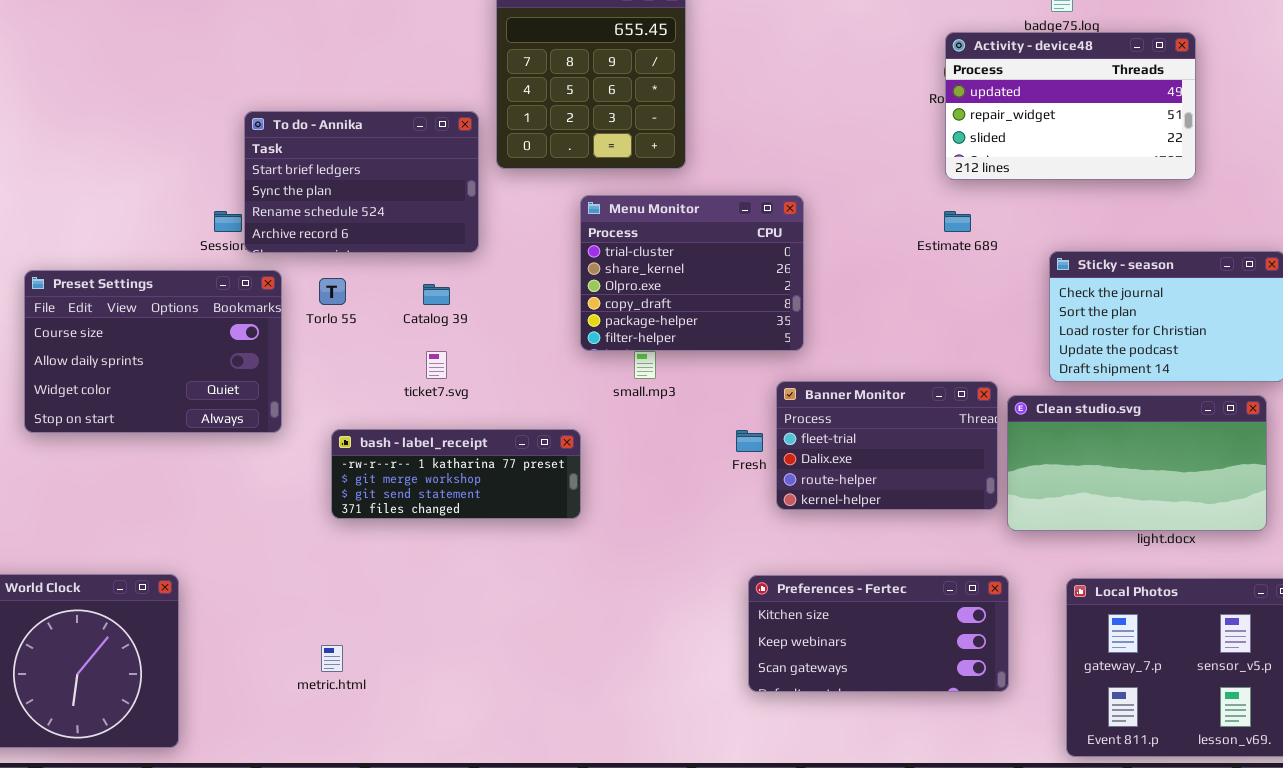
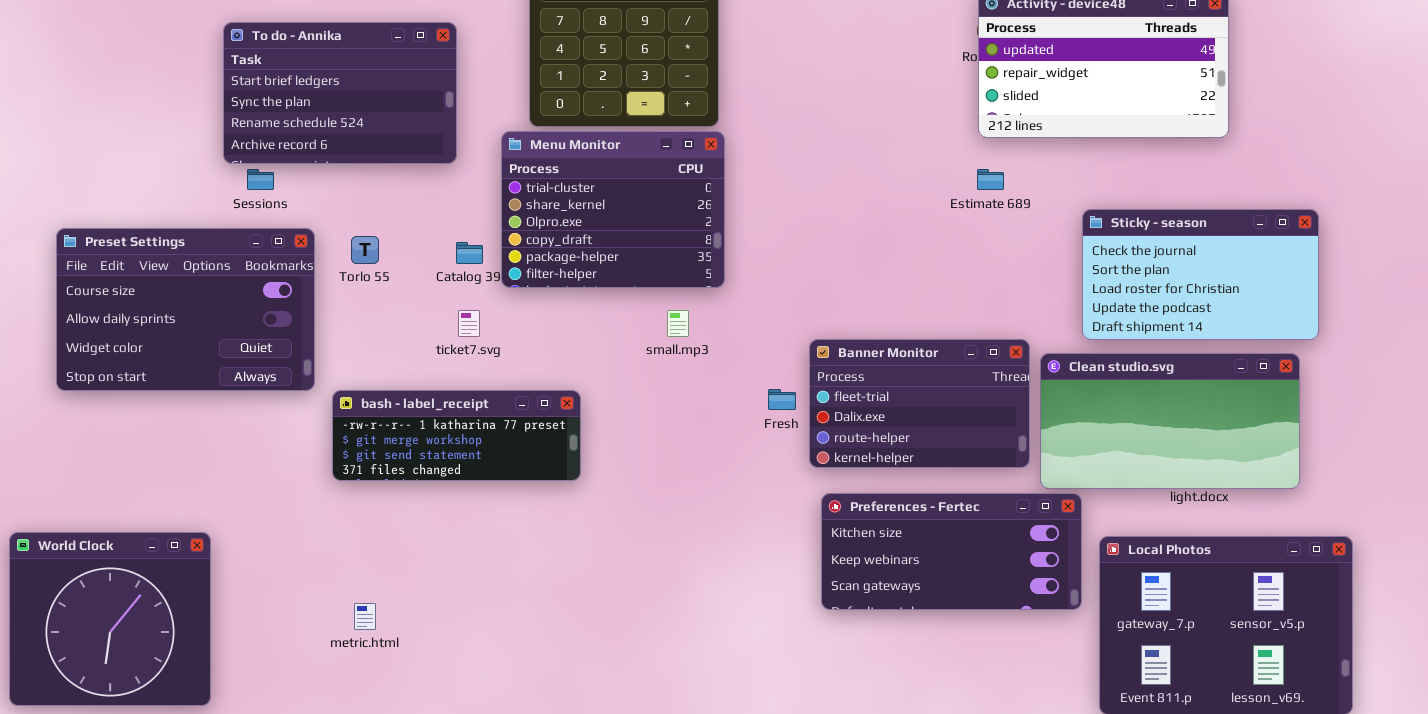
To do - Annika: [244,111,479,253] -> [223,22,457,164], moved
Menu Monitor: [580,195,804,351] -> [501,131,725,288], moved
bash - label_receipt: [331,429,581,519] -> [332,390,581,481], moved
Preferences - Fertec: [748,575,1009,692] -> [821,493,1082,610], moved

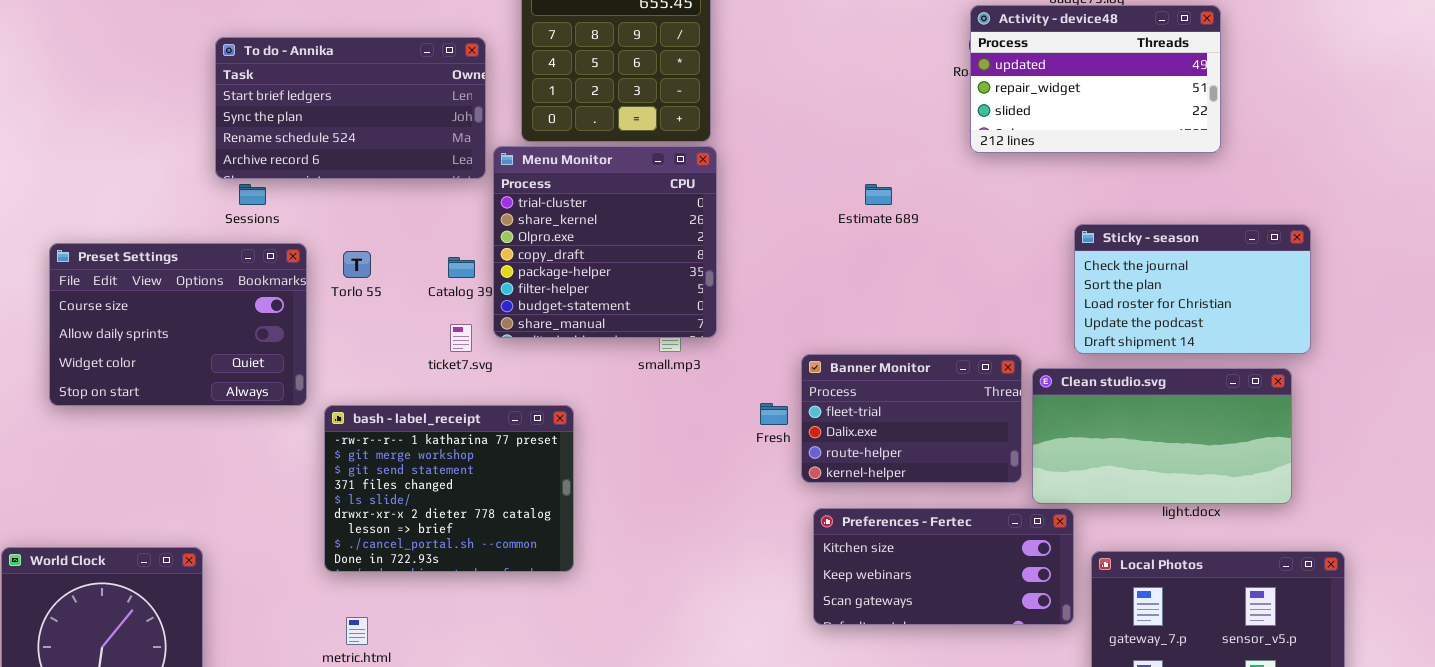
To do - Annika: [223,22,457,164] -> [215,37,486,179], resized
Menu Monitor: [501,131,725,288] -> [493,146,717,338], resized
Estimate 689: [977,169,1004,190] -> [865,184,892,205], moved
bash - label_receipt: [332,390,581,481] -> [324,405,574,572], resized

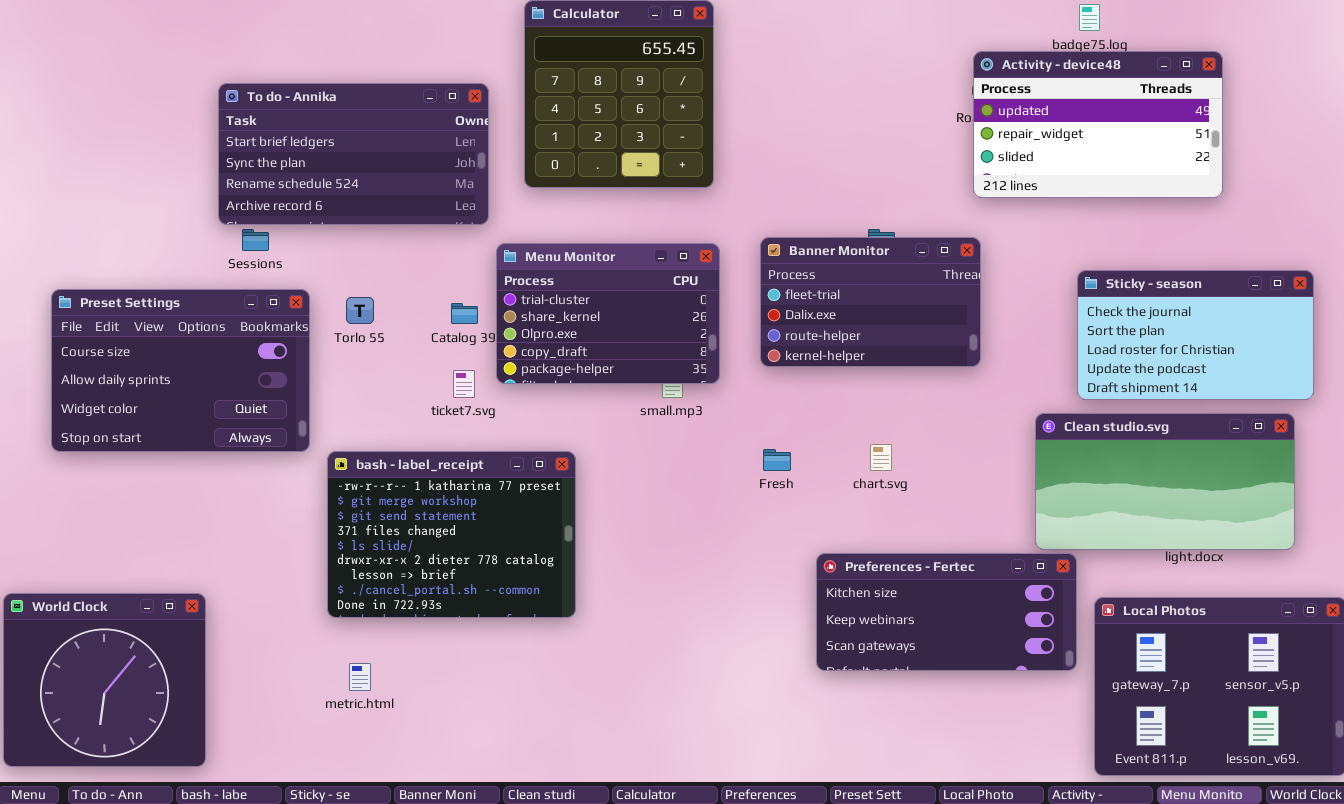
Menu Monitor: [493,146,717,338] -> [496,243,720,384], resized
Banner Monitor: [801,354,1022,483] -> [760,237,981,367], moved

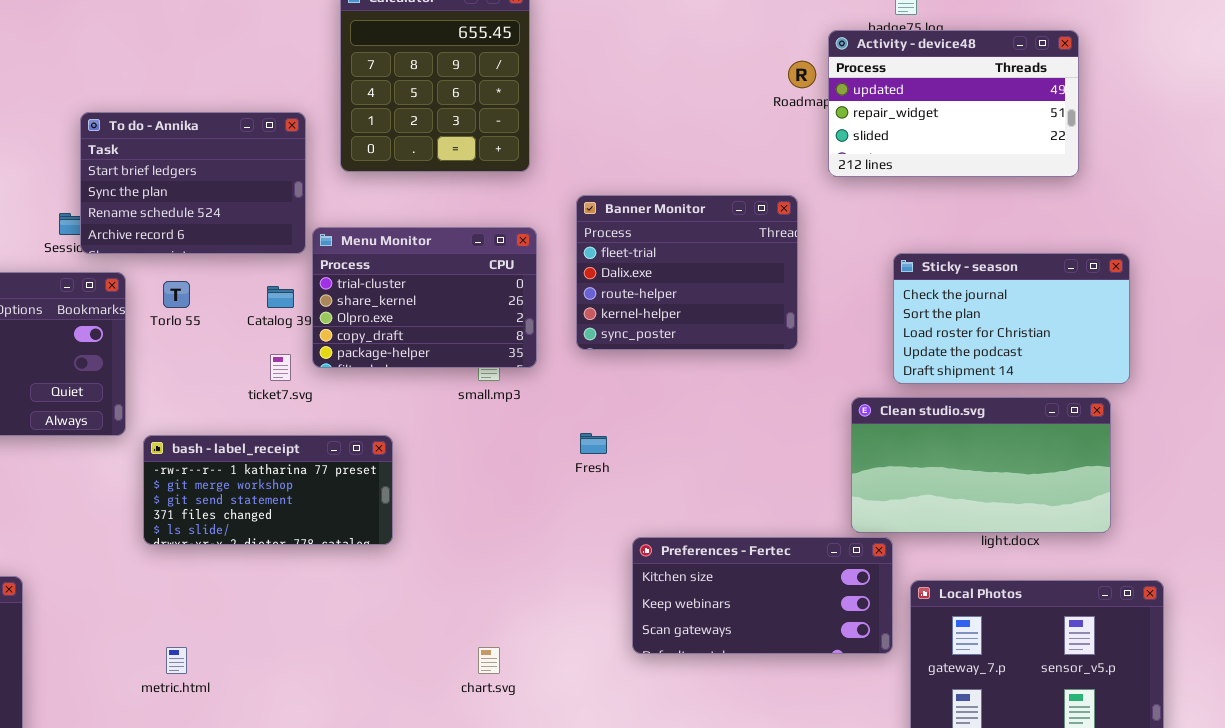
Activity - device48: [973,51,1223,198] -> [828,30,1079,177], moved
To do - Annika: [218,83,489,225] -> [80,112,306,254], moved, resized
Banner Monitor: [760,237,981,367] -> [576,195,798,350], resized
chart.svg: [870,444,892,471] -> [478,647,500,674], moved
bash - label_receipt: [327,451,576,618] -> [143,435,393,545], resized

